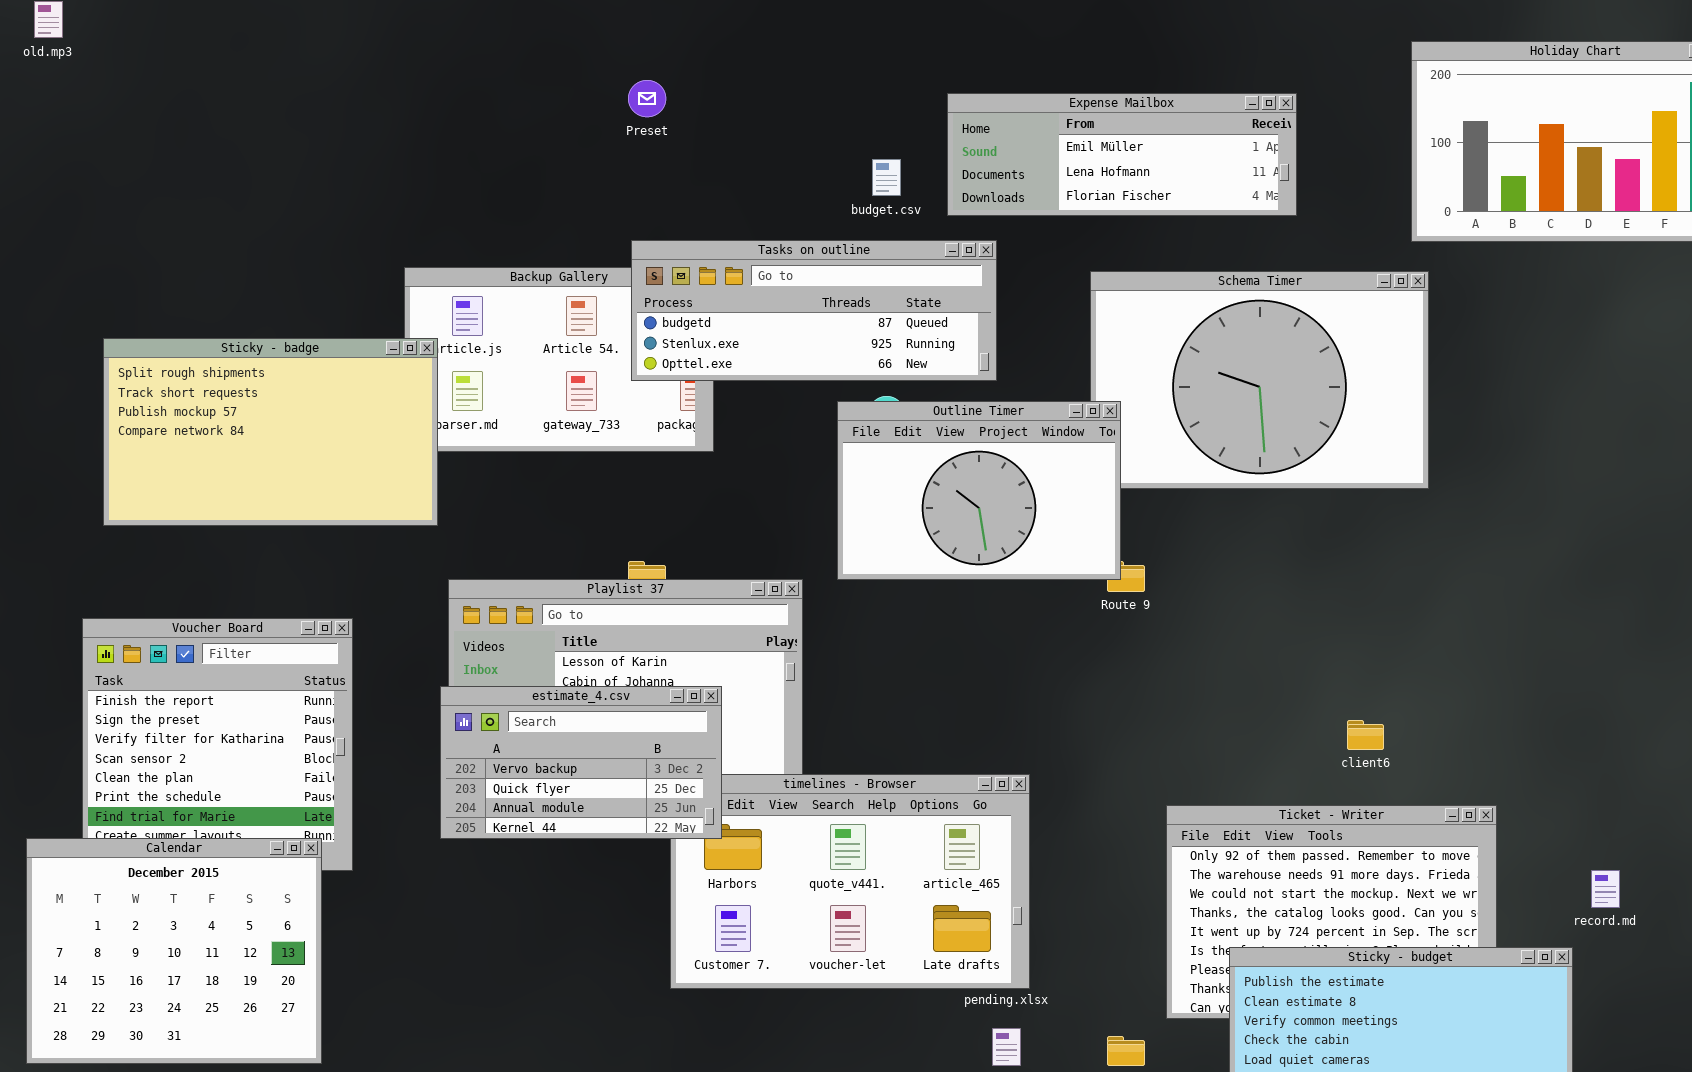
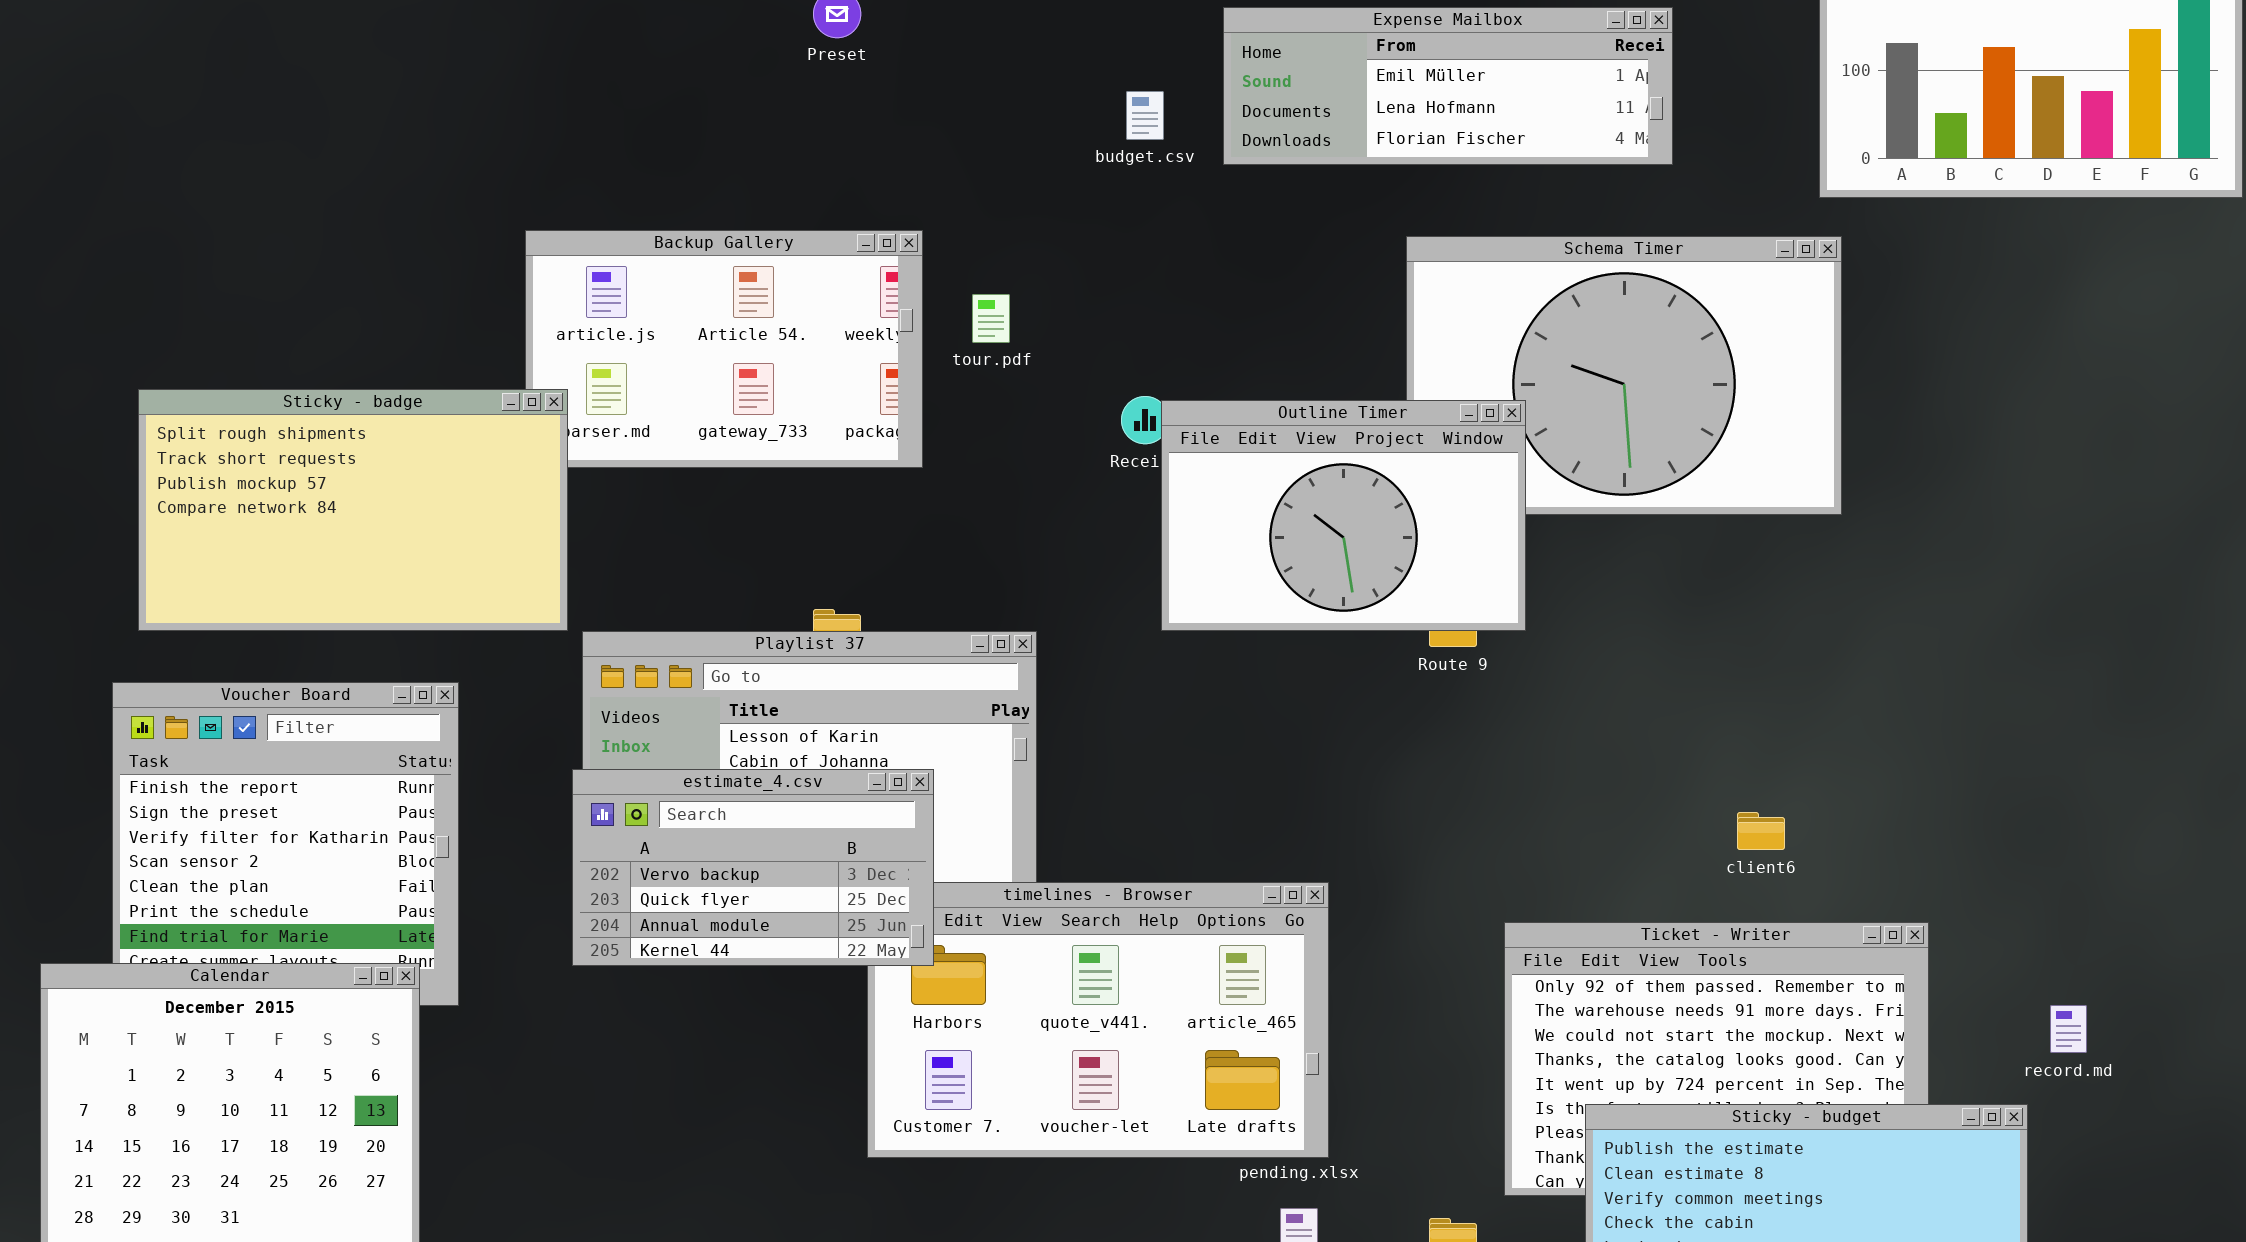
Tasks on outline: [631,240,997,381] -> none, closed
Sticky - badge: [103,338,438,526] -> [138,389,568,631], moved
Outline Timer: [837,401,1121,580] -> [1161,400,1526,631], moved

